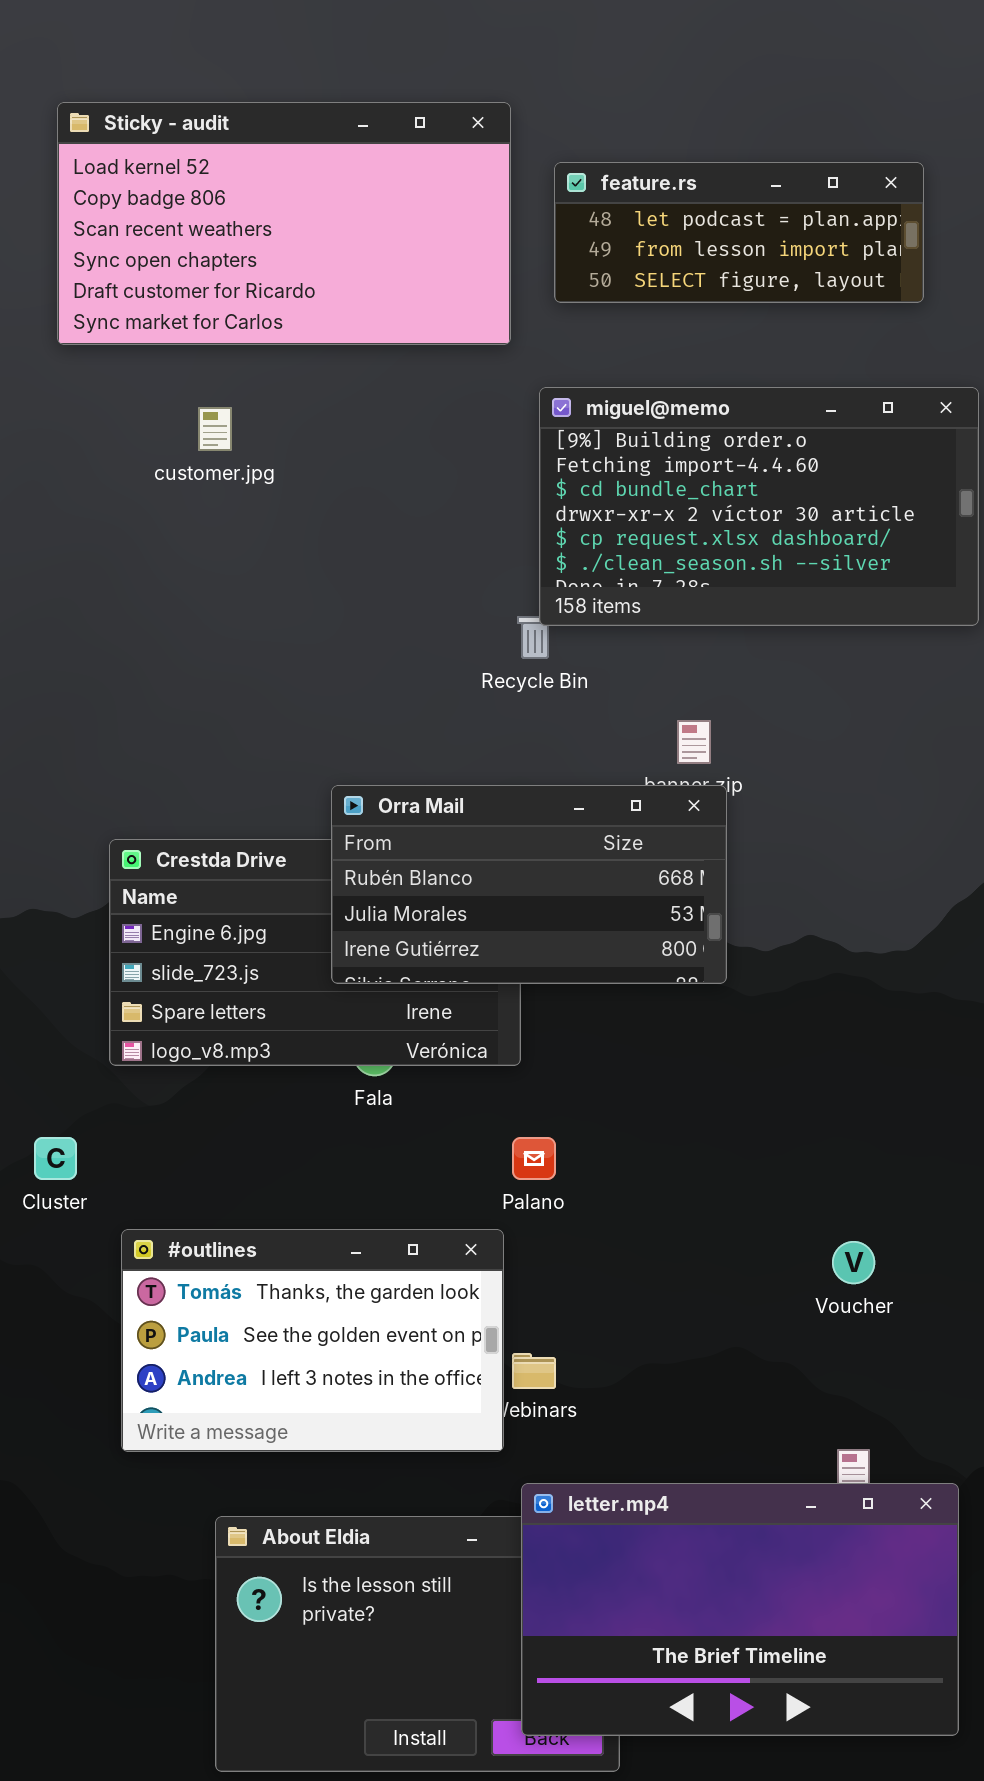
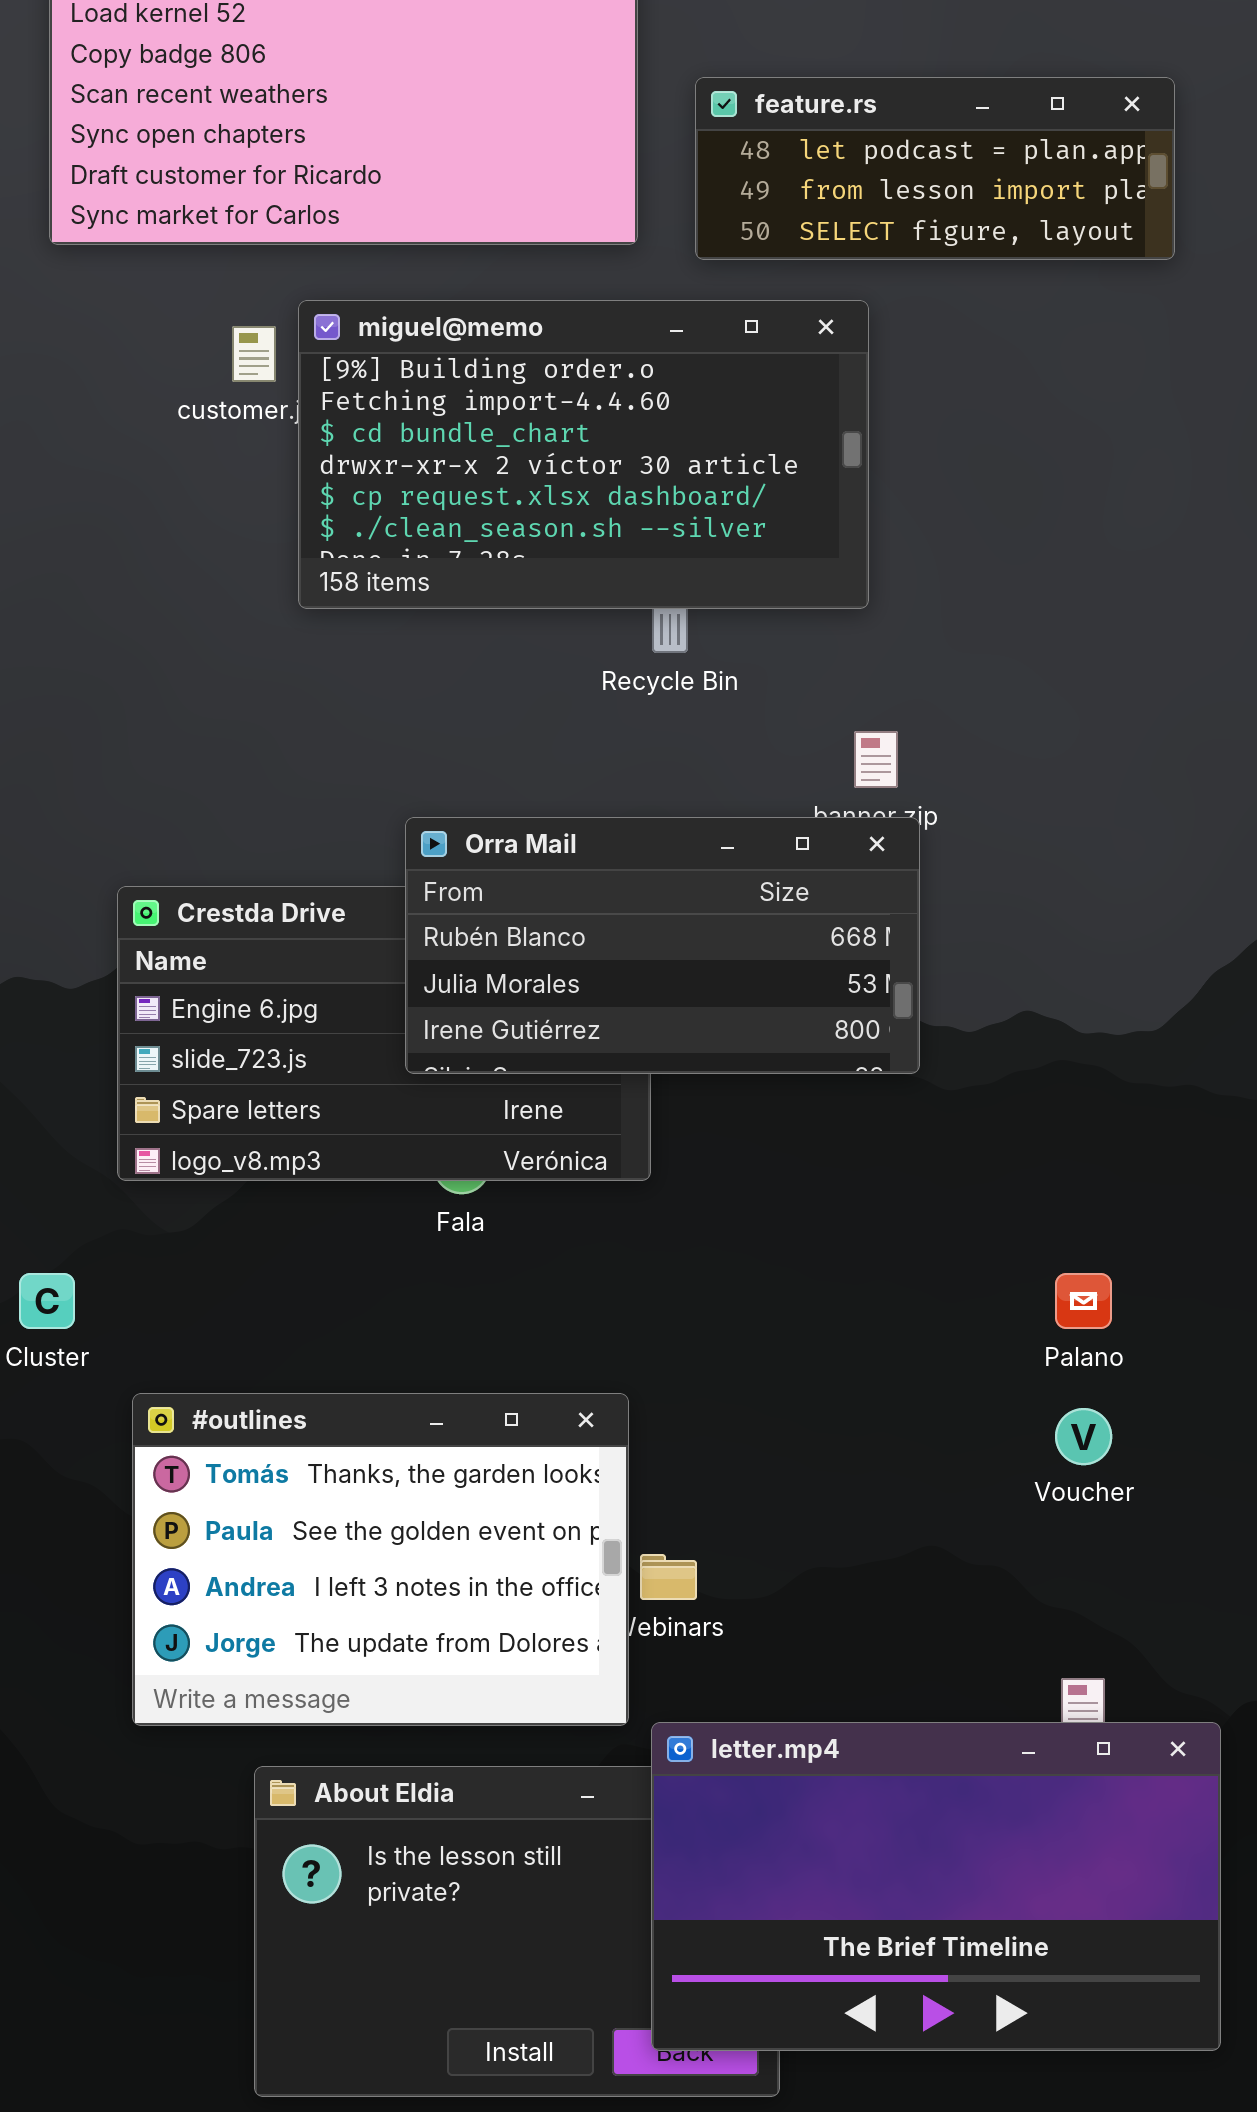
feature.rs: [554,162,924,303] -> [695,77,1175,260], moved
miguel@memo: [539,387,979,626] -> [298,300,869,609], moved
Palano: [512,1137,556,1180] -> [1055,1273,1112,1329], moved
#outlines: [121,1229,504,1452] -> [132,1393,629,1726], resized

